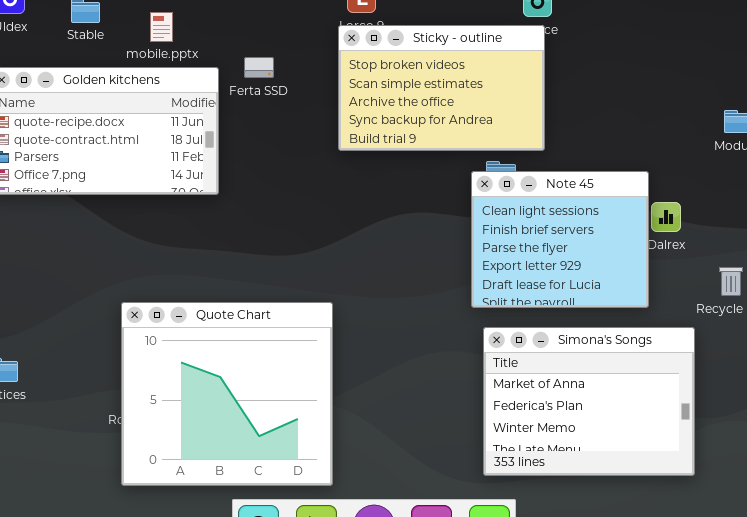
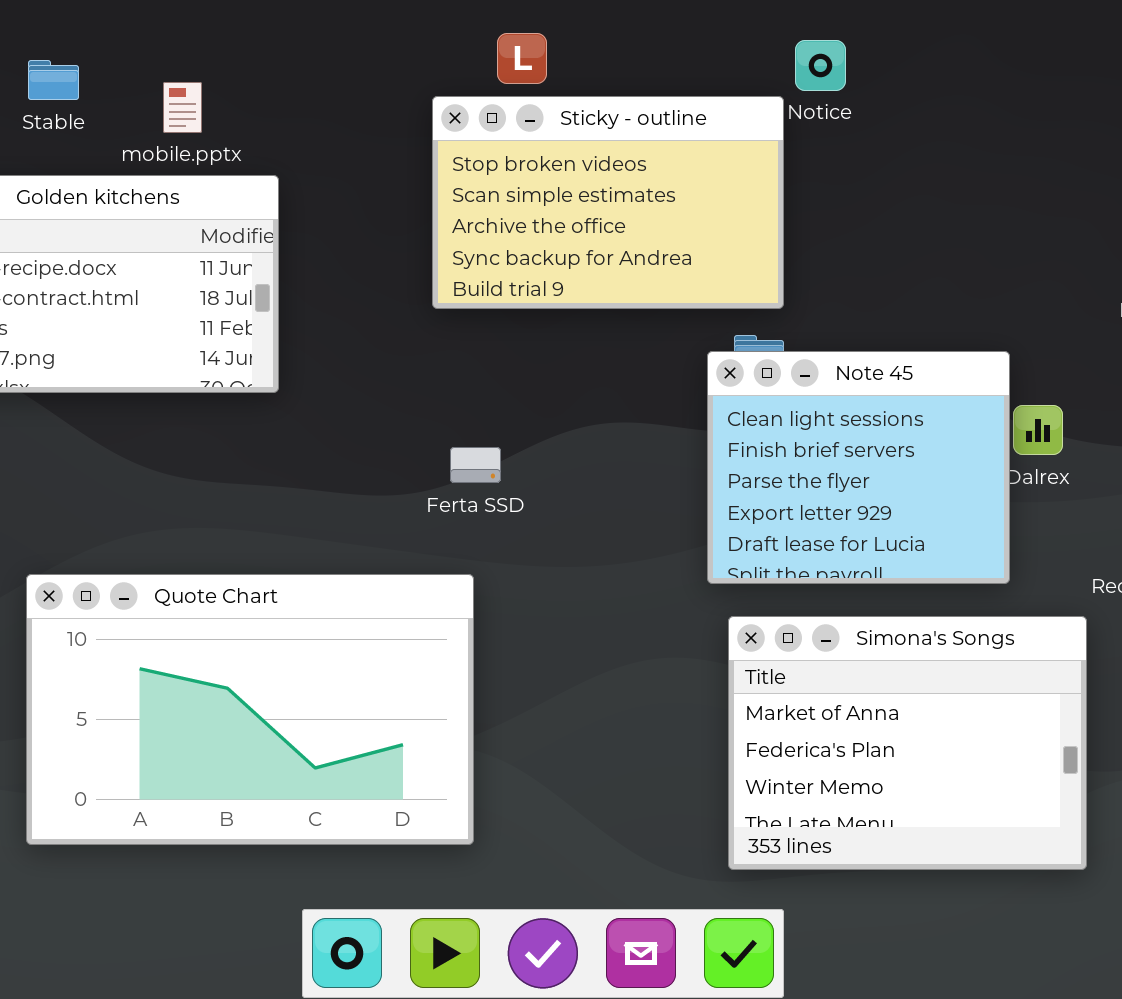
Sticky - outline: [338,25,545,151] -> [432,96,784,309], moved
Ferta SSD: [244,57,274,78] -> [450,447,501,483], moved
Quote Chart: [121,302,333,486] -> [26,574,474,845], resized

